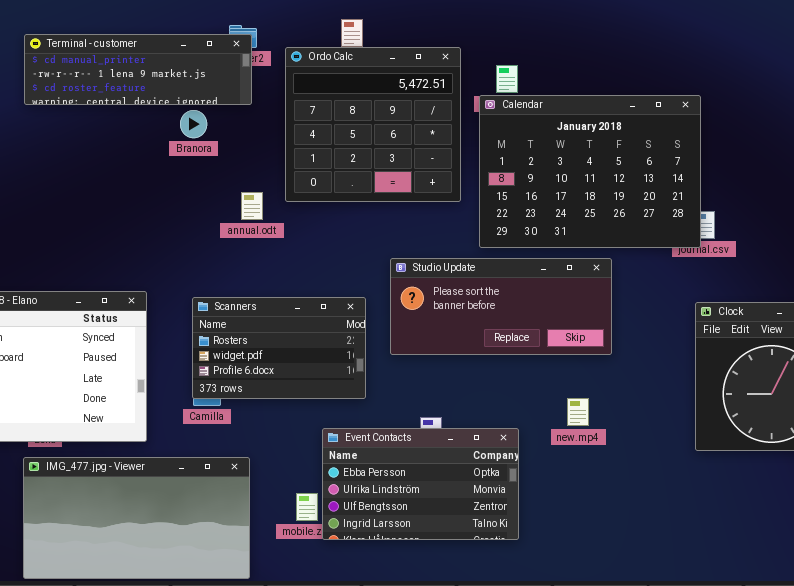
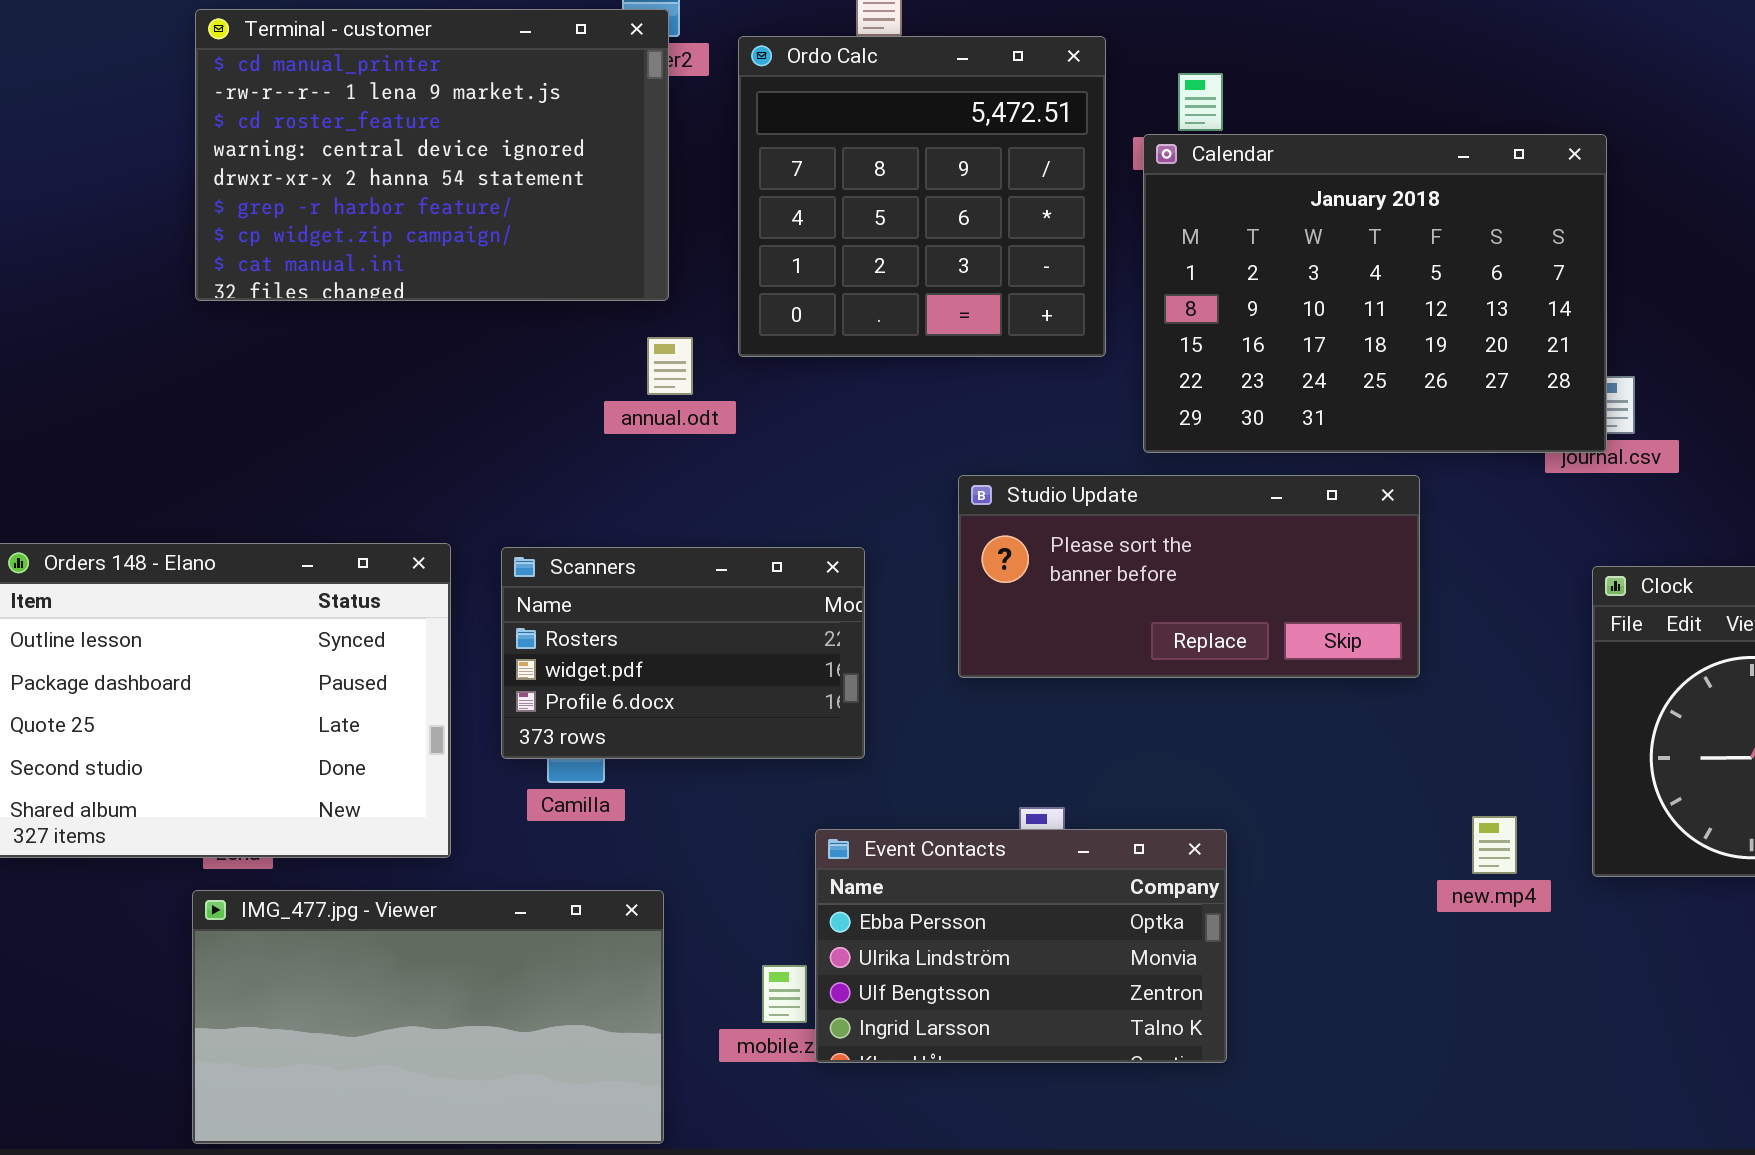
Terminal - customer: [24,34,252,105] -> [195,9,669,301], resized
Scanners: [192,297,366,399] -> [501,547,865,759], moved
new.mp4: [567,398,589,426] -> [1472,816,1517,874], moved

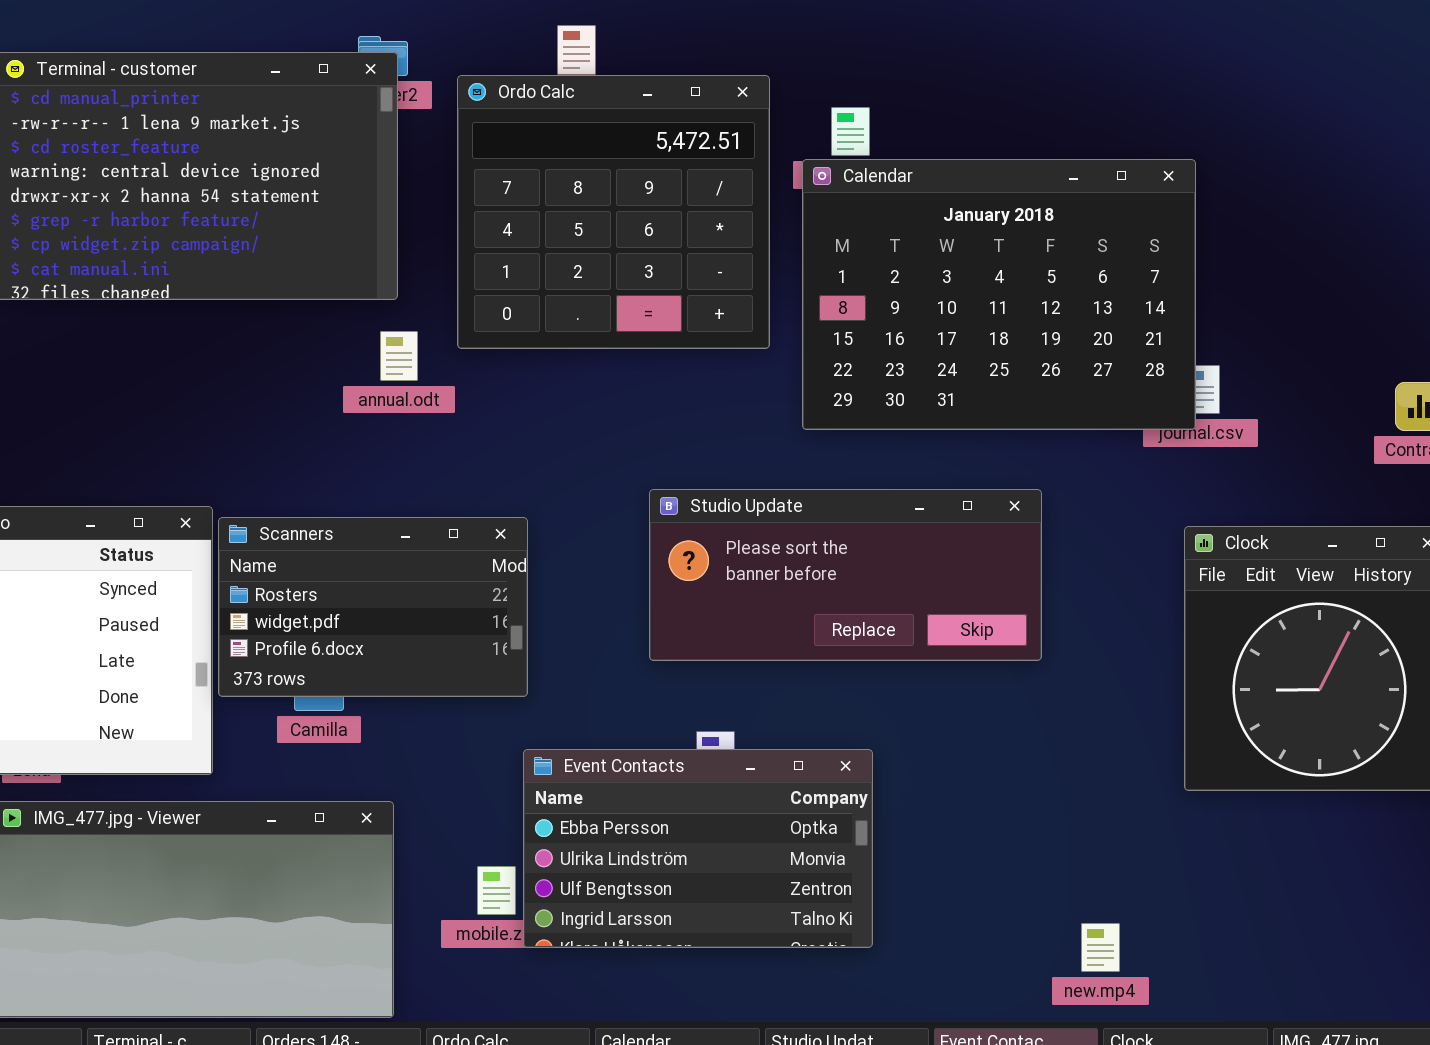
Studio Update: [958,475,1420,678] -> [649,489,1042,661], moved
Scanners: [501,547,865,759] -> [218,517,528,697], moved
new.mp4: [1472,816,1517,874] -> [1081,923,1120,972], moved

